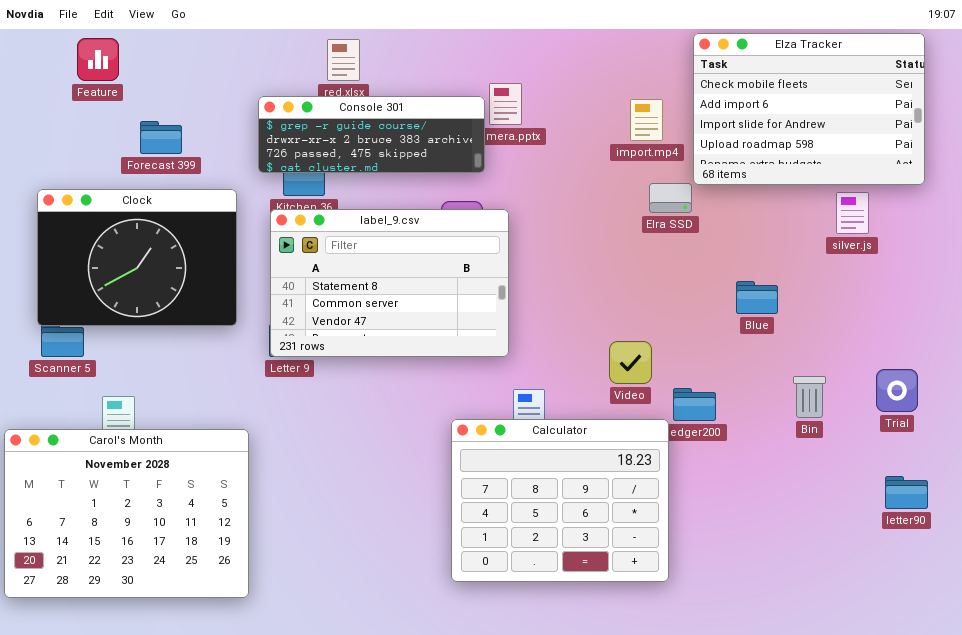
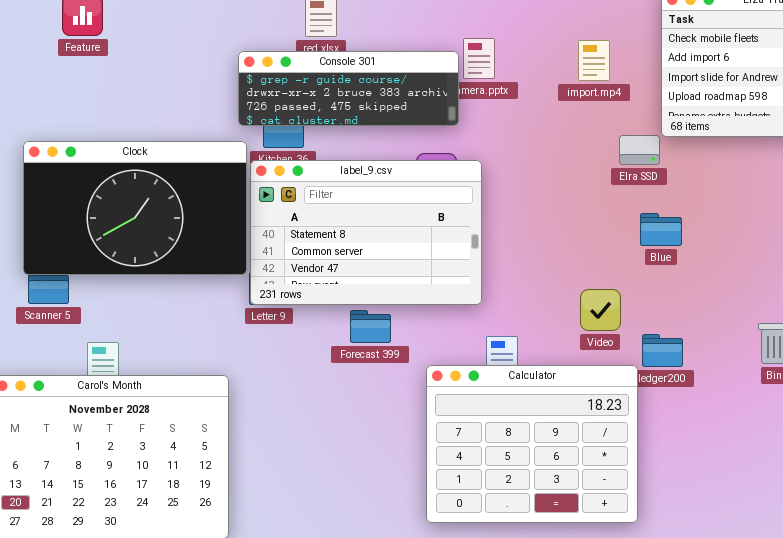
import.mp4: [630,99,663,141] -> [578,40,610,81], moved
Forecast 399: [140,121,182,154] -> [350,310,391,343], moved
Clock: [37,189,237,326] -> [23,141,247,275], resized
Blue: [736,281,778,314] -> [640,213,682,246], moved

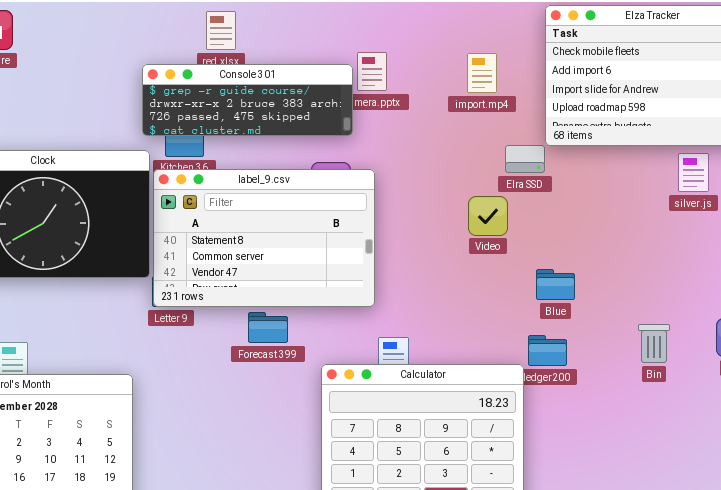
Blue: [640,213,682,246] -> [536,269,575,300], moved
Video: [580,289,621,331] -> [468,196,508,236], moved

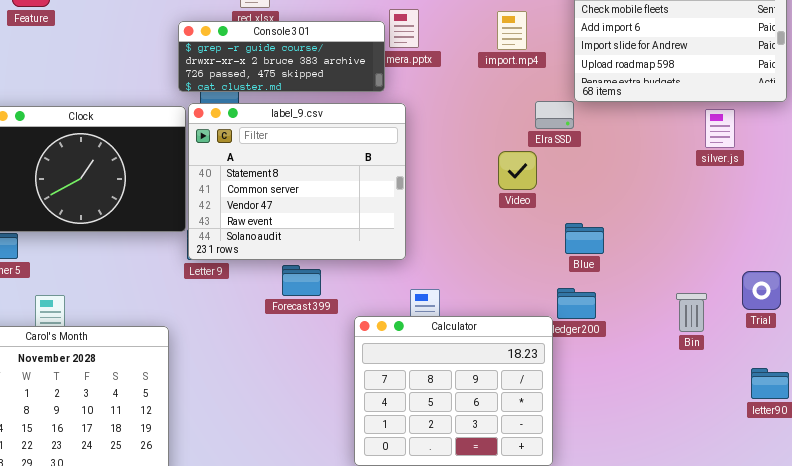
label_9.csv: [153,169,375,307] -> [188,103,406,260], resized
Bin: [638,324,670,363] -> [676,293,707,332], moved

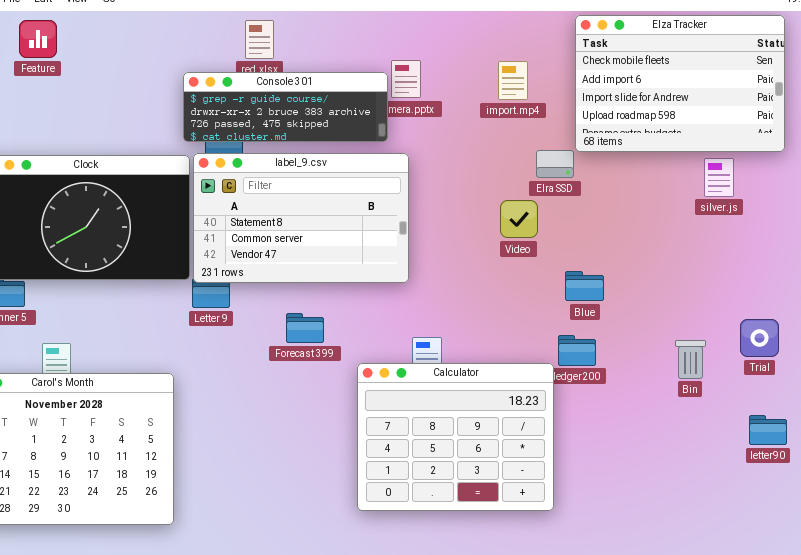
label_9.csv: [188,103,406,260] -> [193,153,409,283], resized

